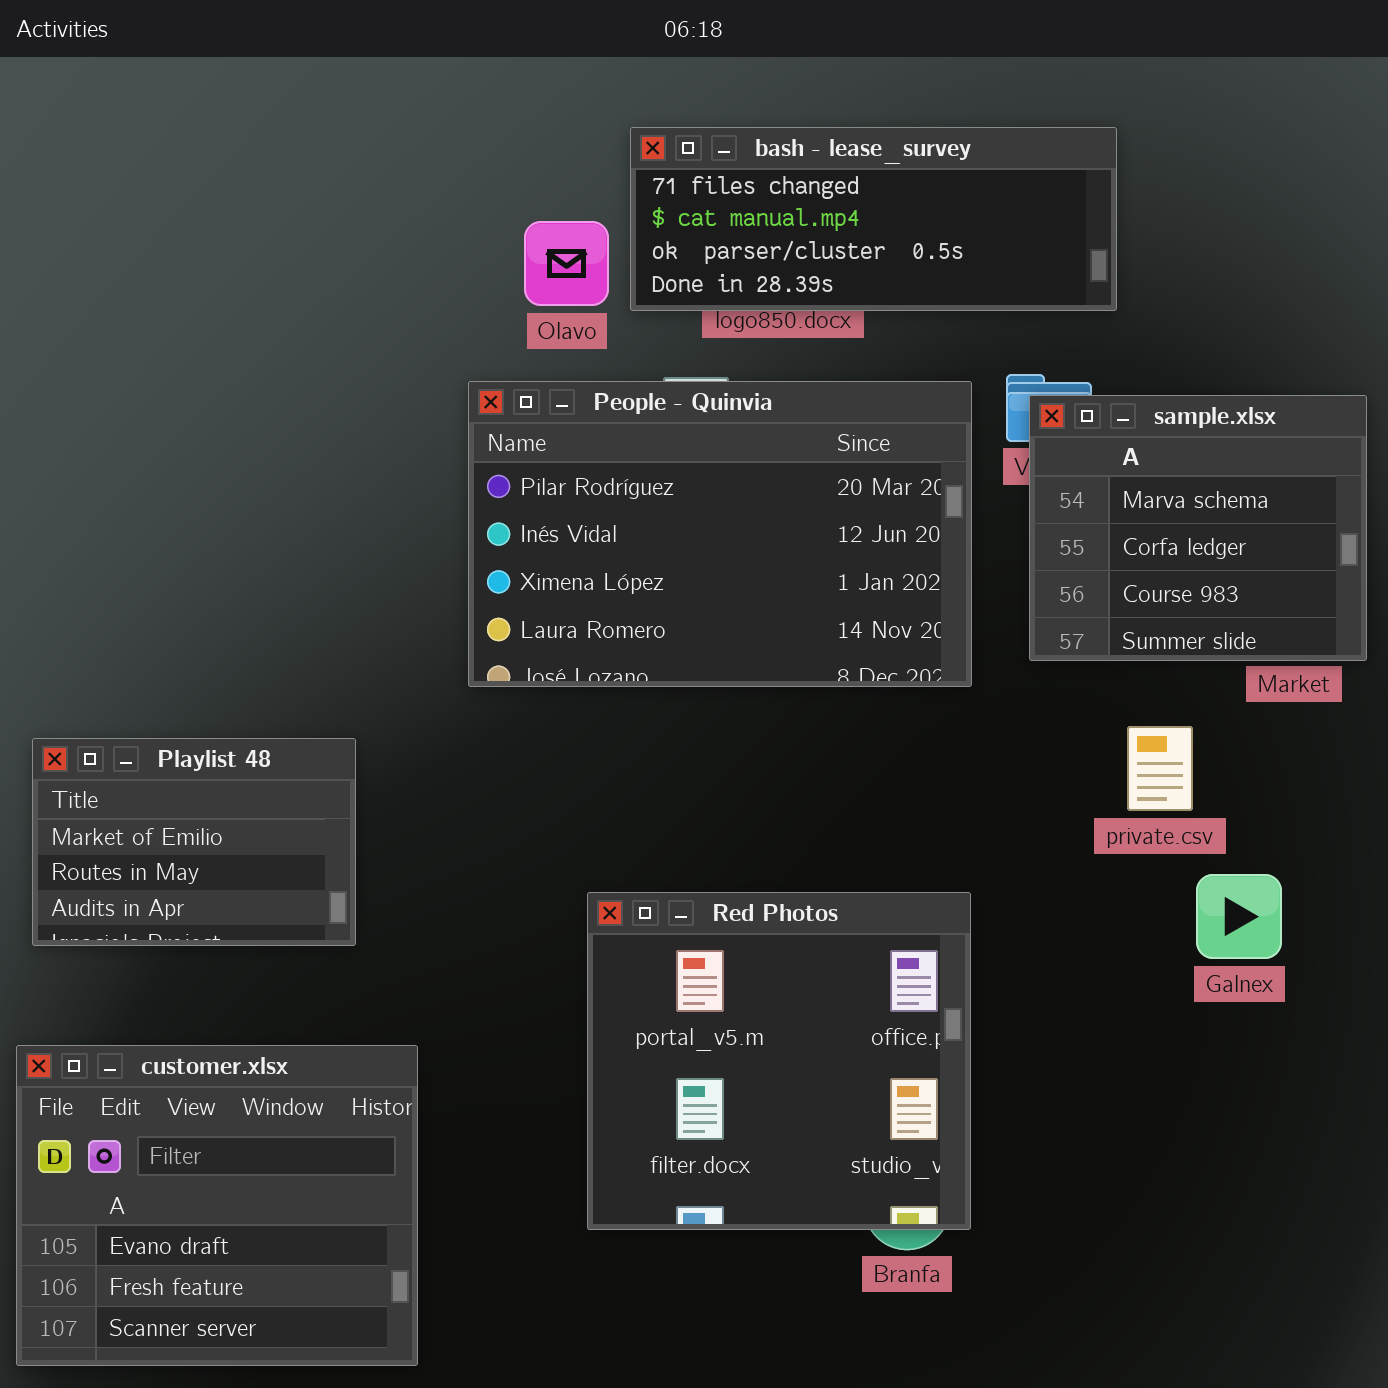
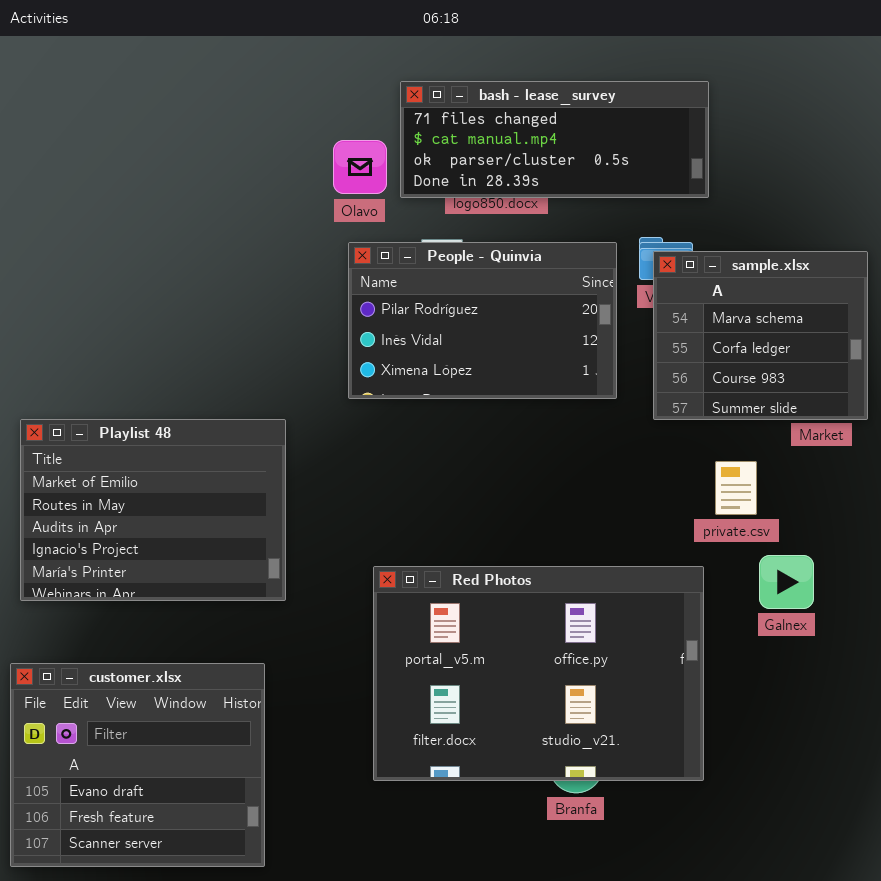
People - Quinvia: [468,381,972,687] -> [348,242,617,399], resized
Playlist 48: [32,738,356,946] -> [20,419,286,601], resized
Red Photos: [587,892,971,1230] -> [373,566,704,781], resized

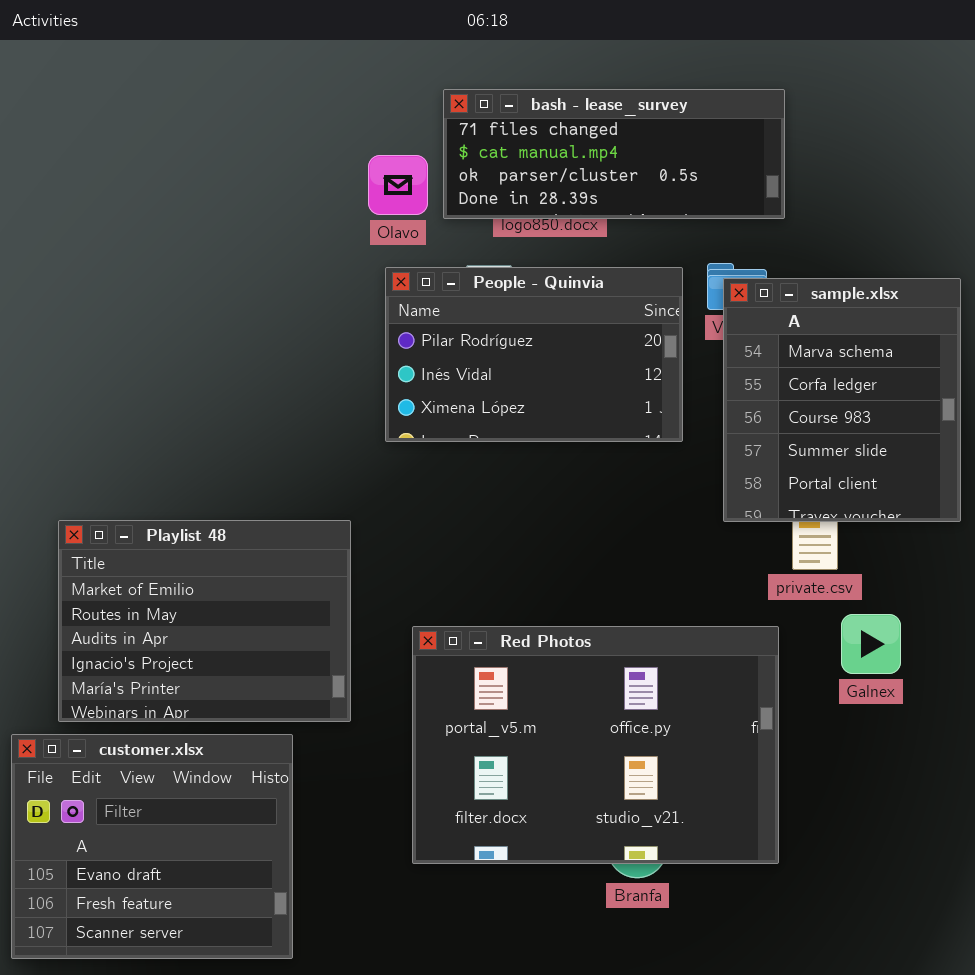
sample.xlsx: [653,251,868,420] -> [723,278,961,522], resized
Playlist 48: [20,419,286,601] -> [58,520,351,722], moved

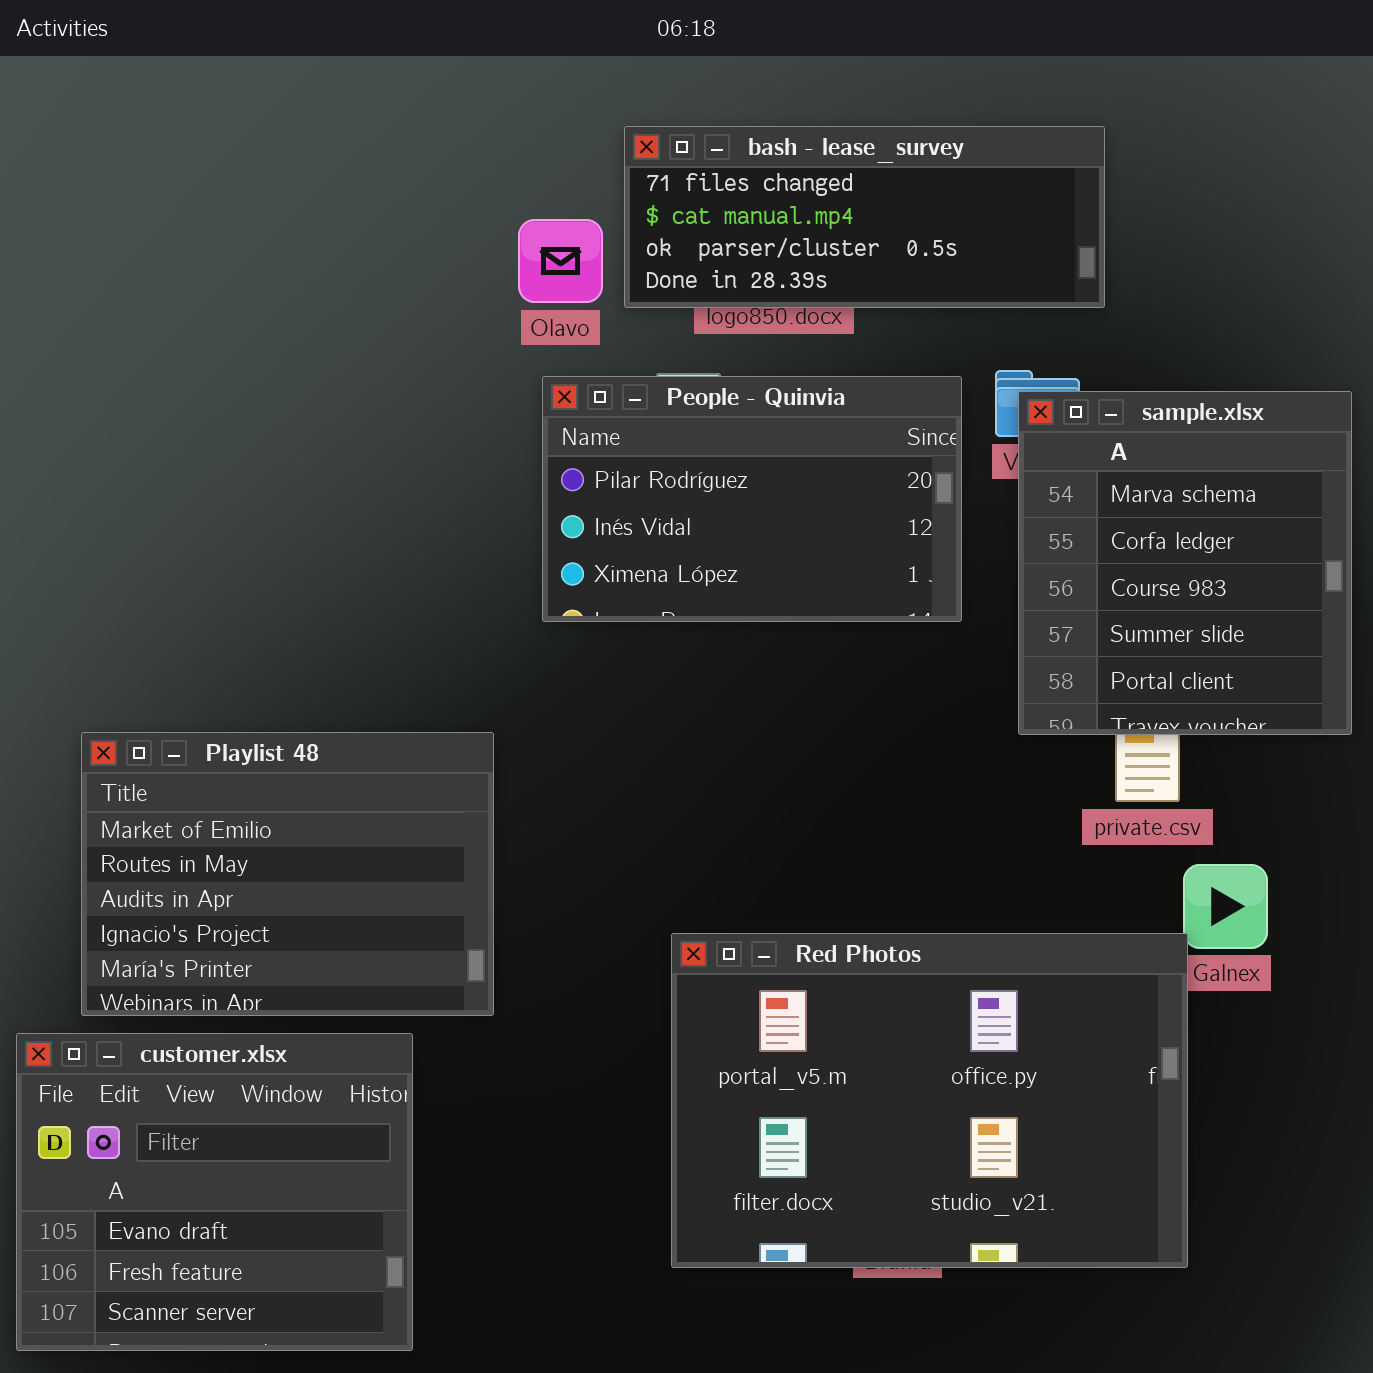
Red Photos: [412,626,779,864] -> [671,933,1188,1268], moved

